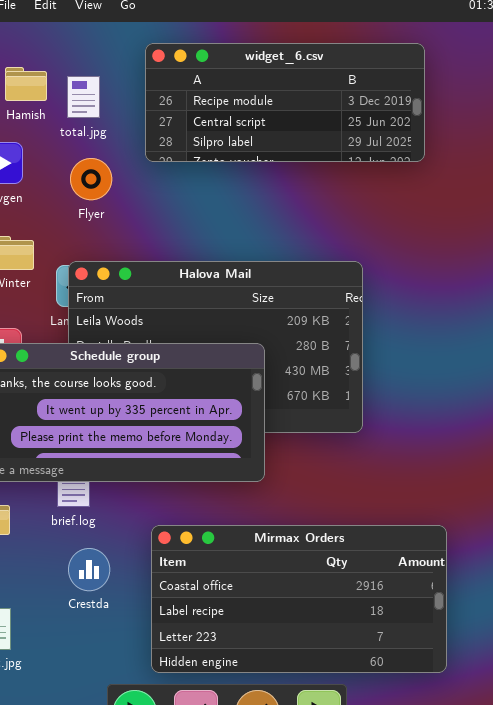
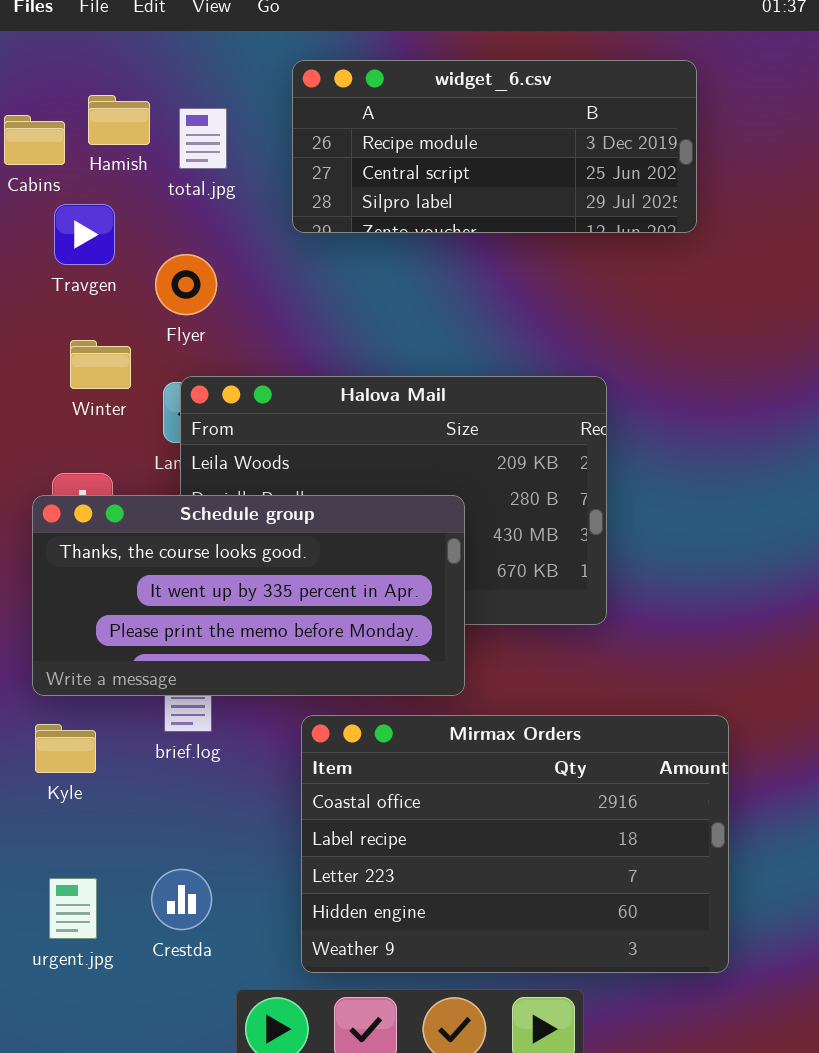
Flyer: [70,158,112,200] -> [155,254,217,315], moved
Mirmax Orders: [151,525,447,673] -> [301,715,729,973], resized
Crestda: [68,548,110,591] -> [151,869,212,930], moved

